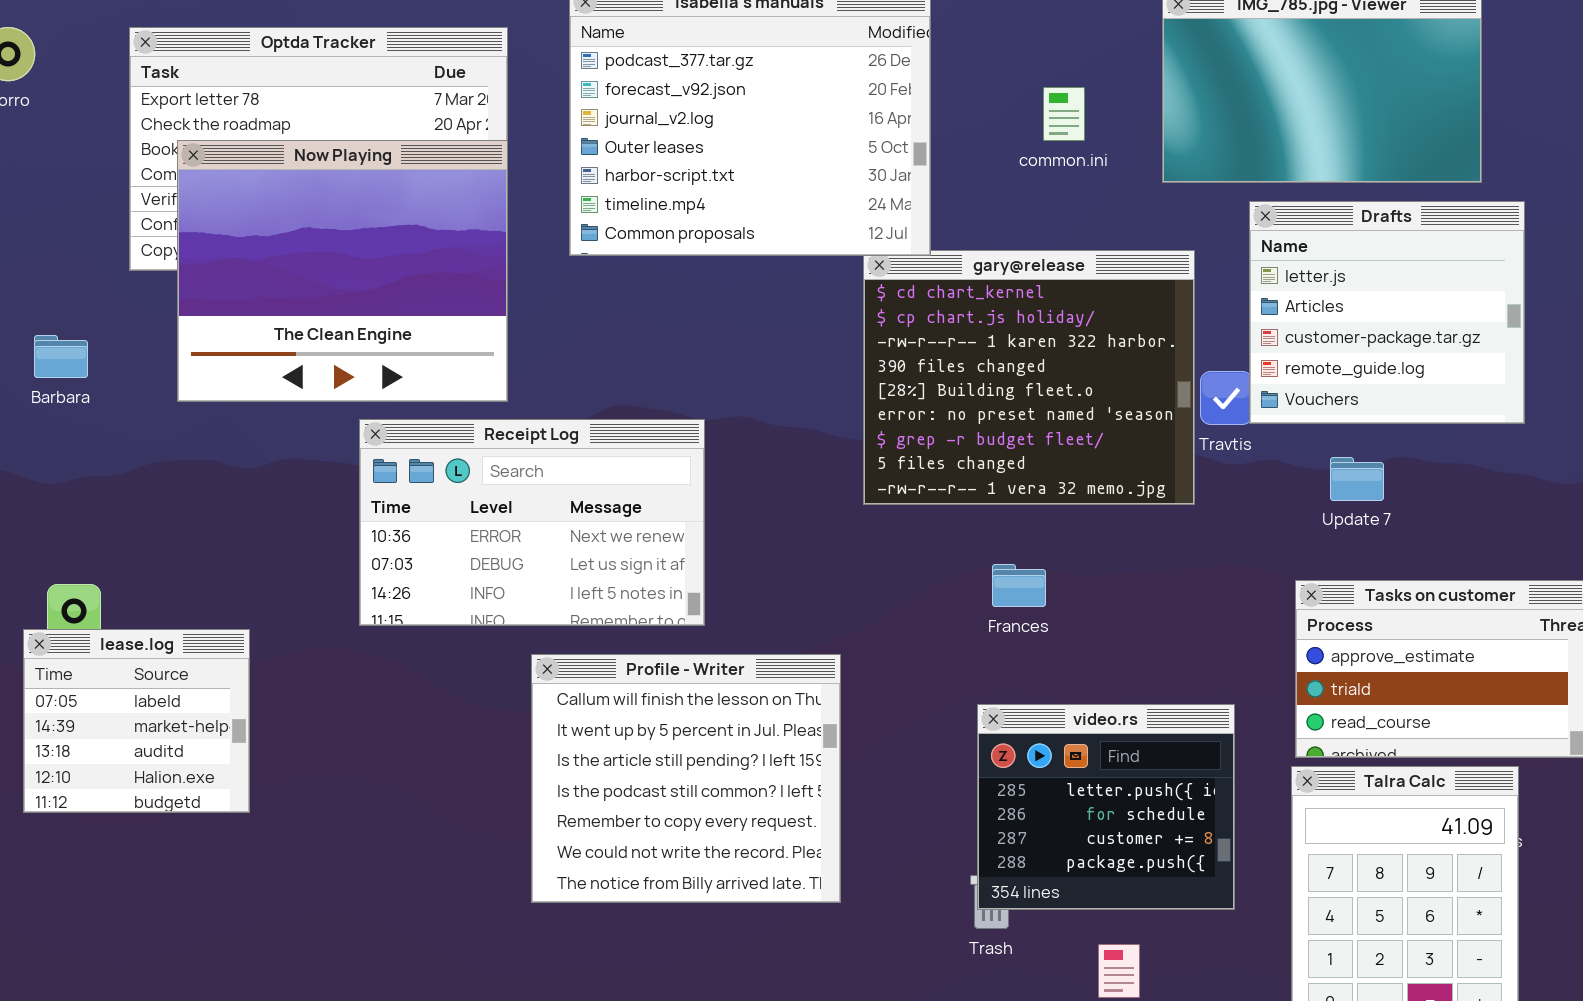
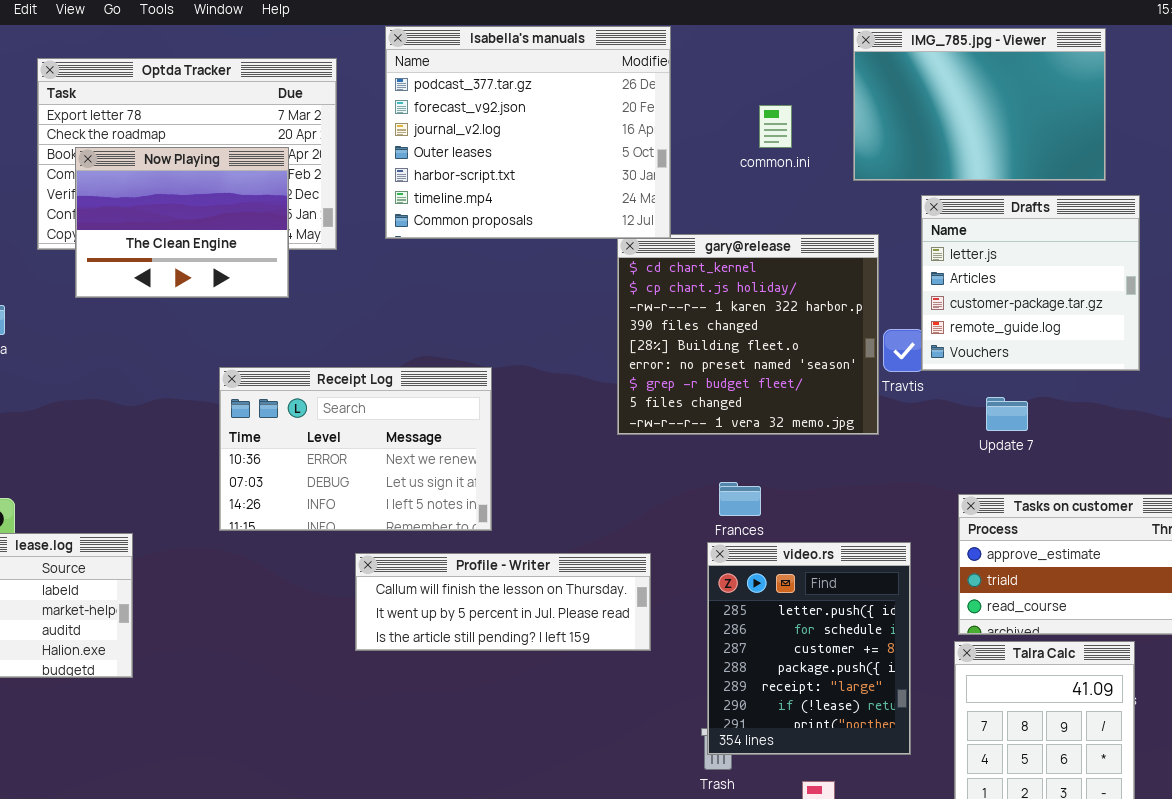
Now Playing: [177,140,508,402] -> [75,147,289,298], resized
Profile - Writer: [531,654,841,903] -> [355,553,651,651], resized
video.rs: [977,704,1235,910] -> [707,542,911,755], resized

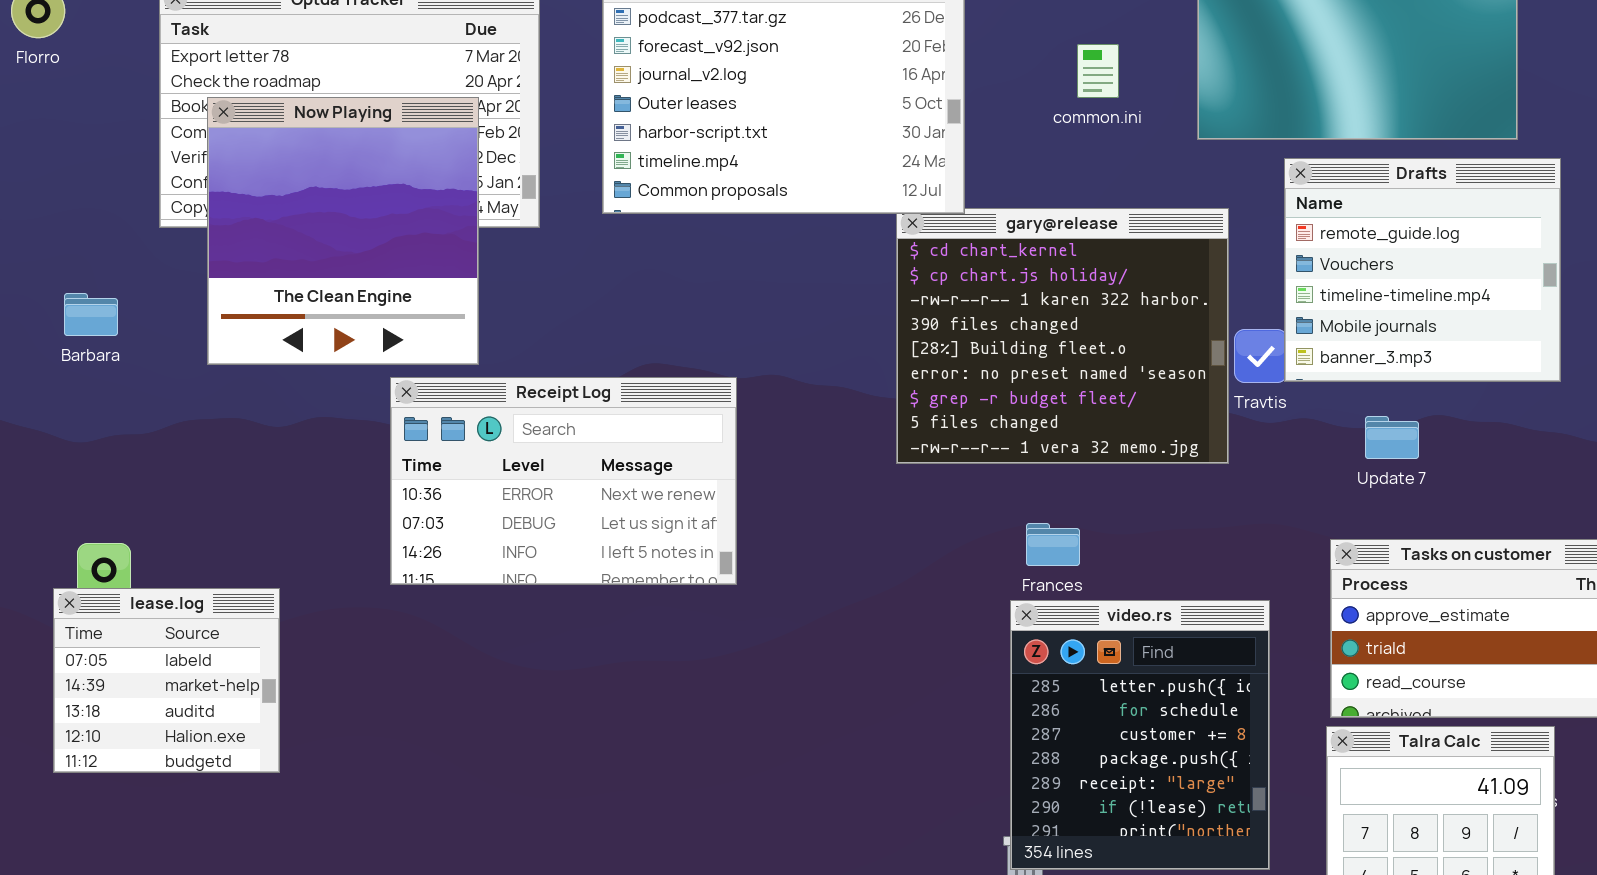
Now Playing: [75,147,289,298] -> [207,97,479,365], resized
Drafts: [921,195,1140,371] -> [1284,158,1561,382], scrolled down 3 rows
Profile - Writer: [355,553,651,651] -> none, closed

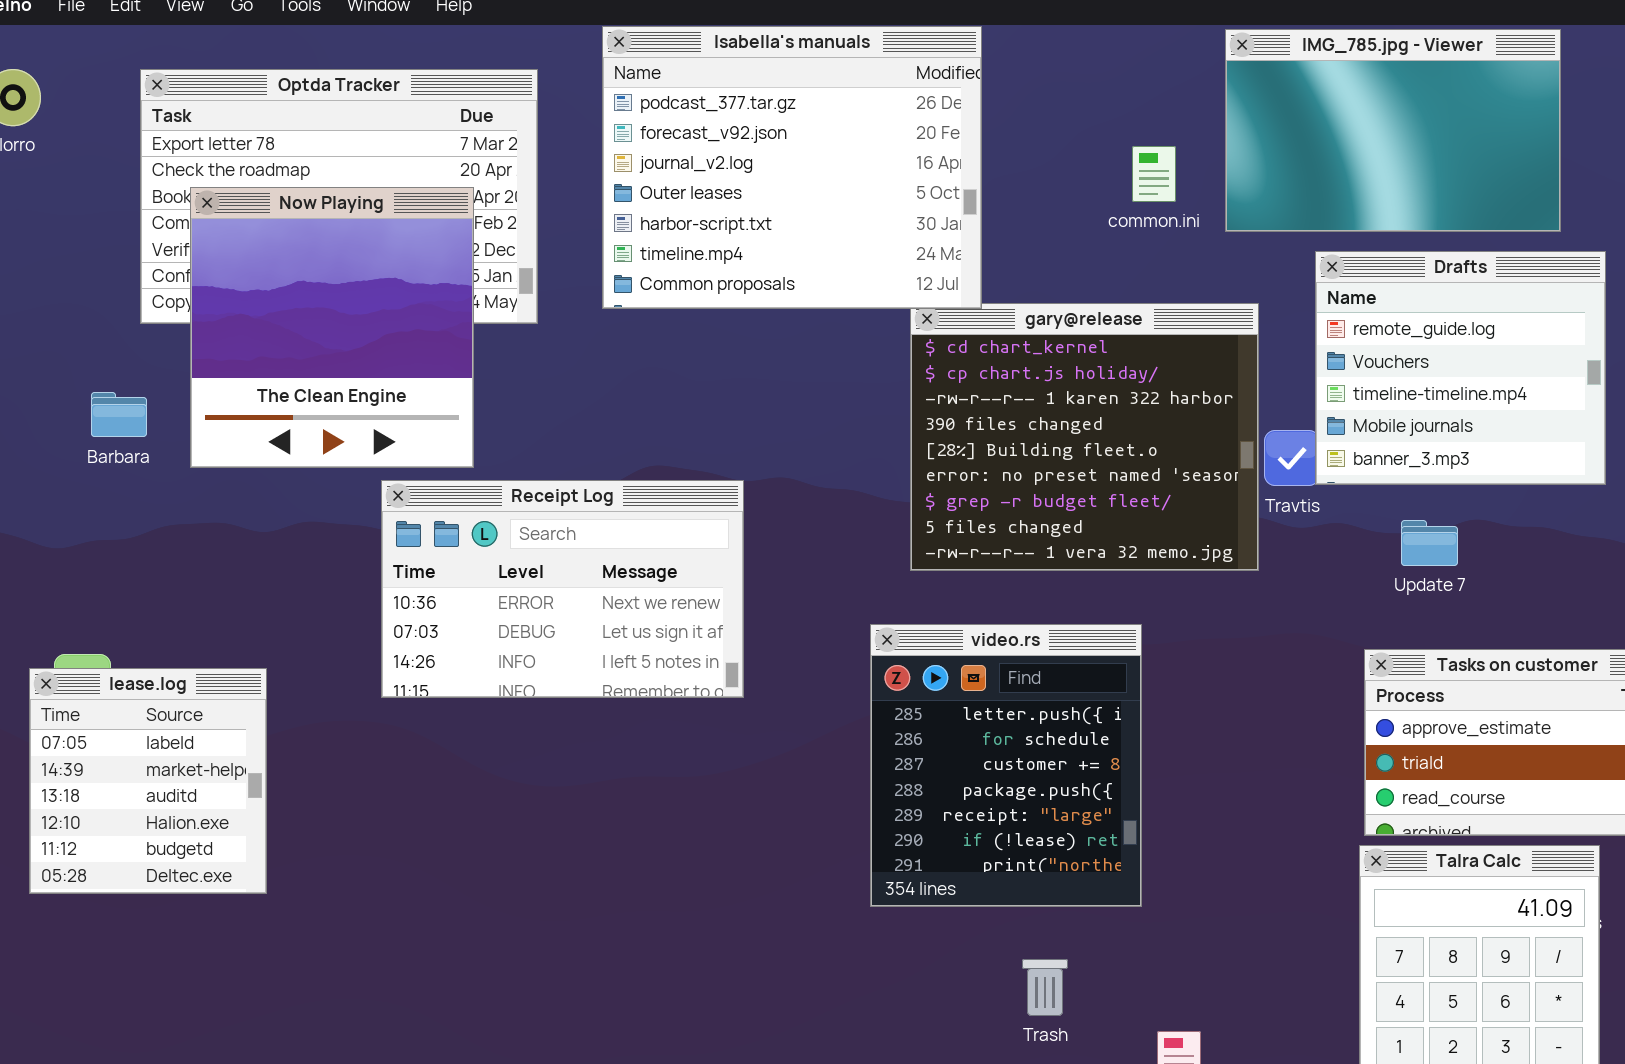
common.ini: [1077,44,1119,98] -> [1132,146,1176,202], moved
Barbara: [64,293,118,336] -> [91,392,147,437], moved
lease.log: [53,588,280,773] -> [29,668,267,894], resized
video.rs: [1010,600,1270,870] -> [870,624,1142,907], moved

